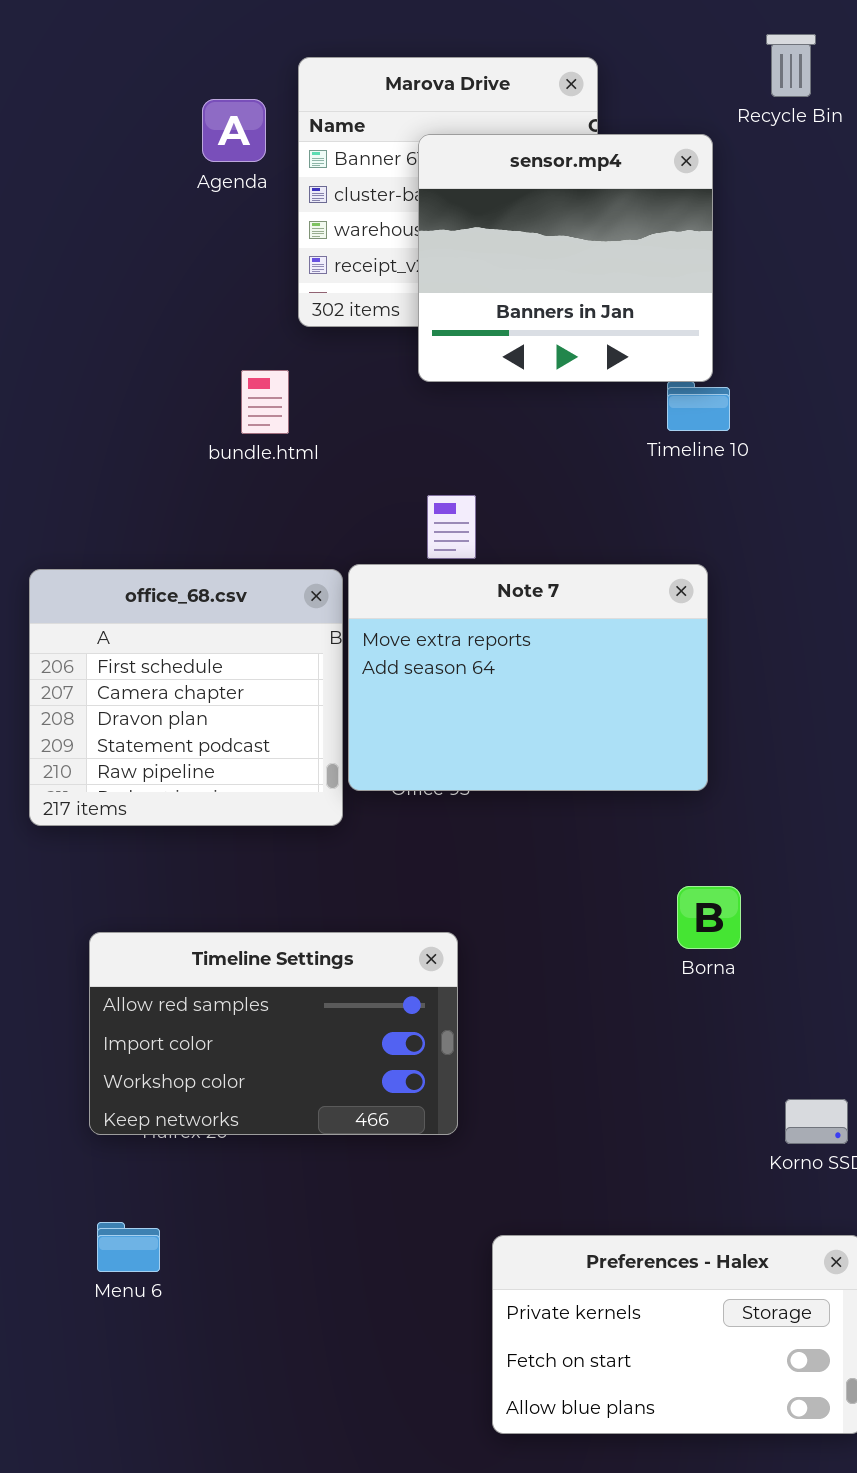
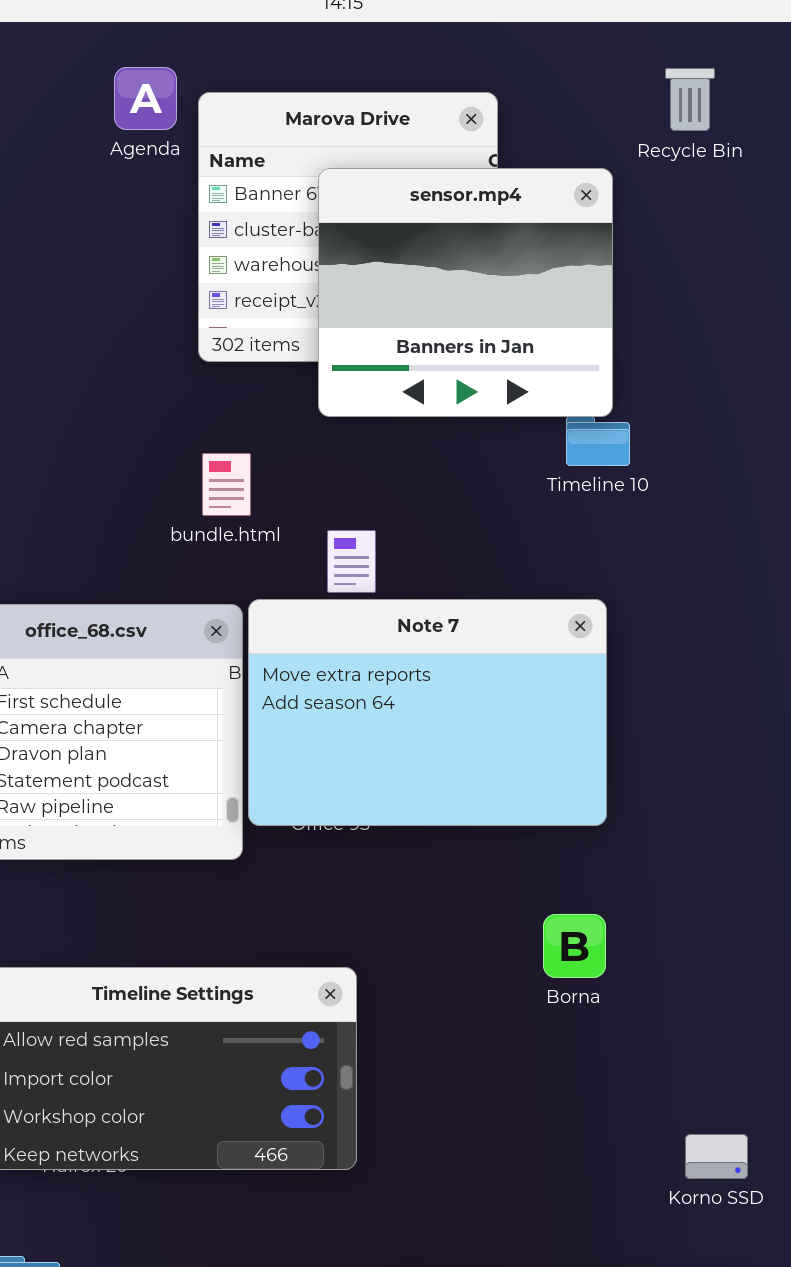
Agenda: [202,99,266,162] -> [114,67,177,130], moved
bundle.html: [241,370,289,434] -> [202,453,251,516], moved
Borna: [677,886,741,949] -> [543,914,606,978], moved

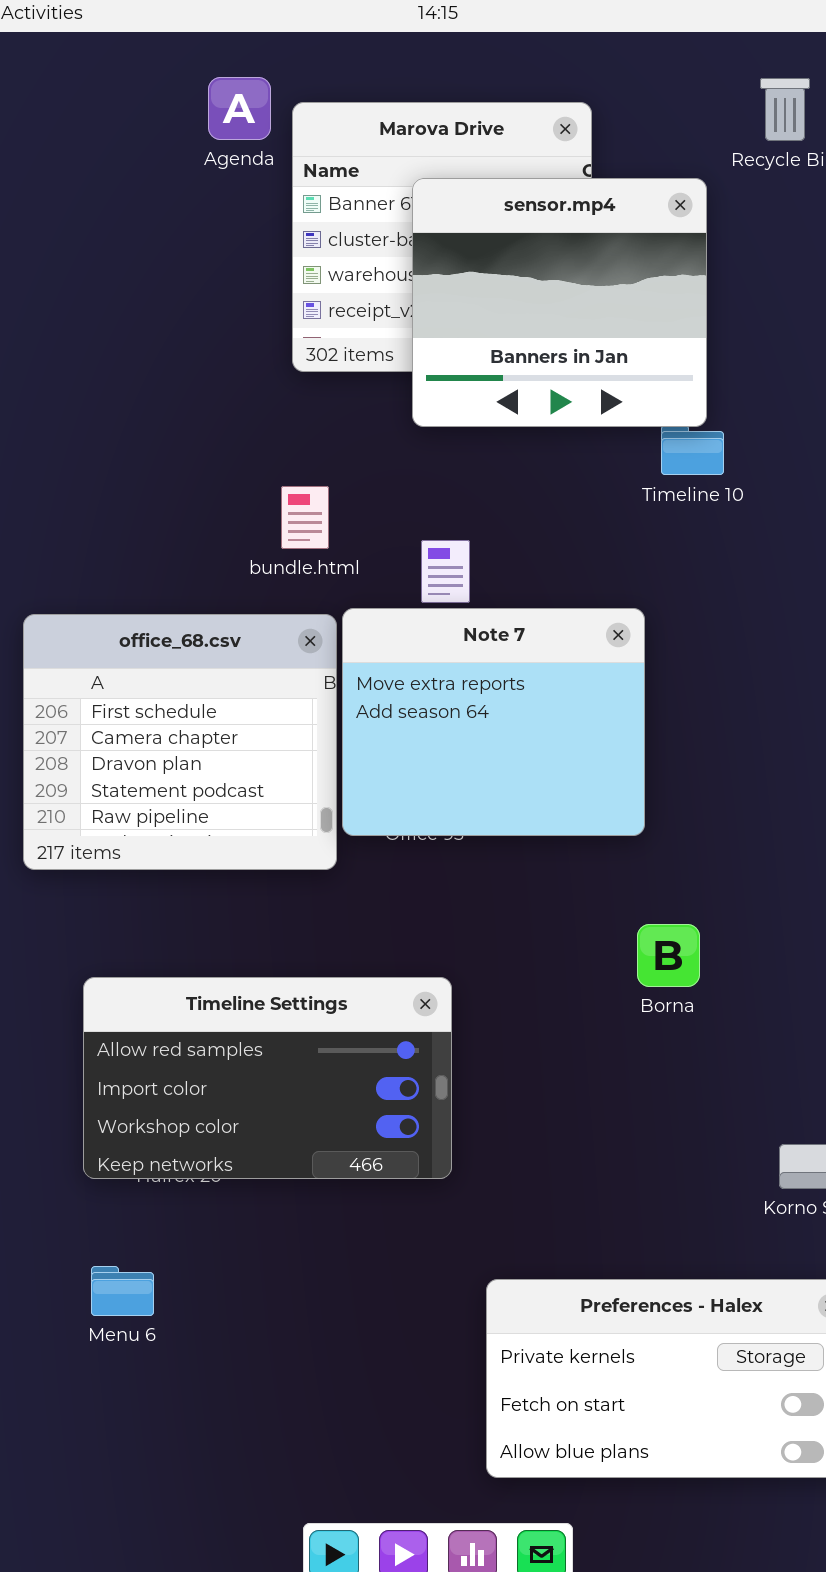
bundle.html: [202,453,251,516] -> [281,486,329,549], moved
Note 7: [248,599,607,826] -> [342,608,645,836], resized

